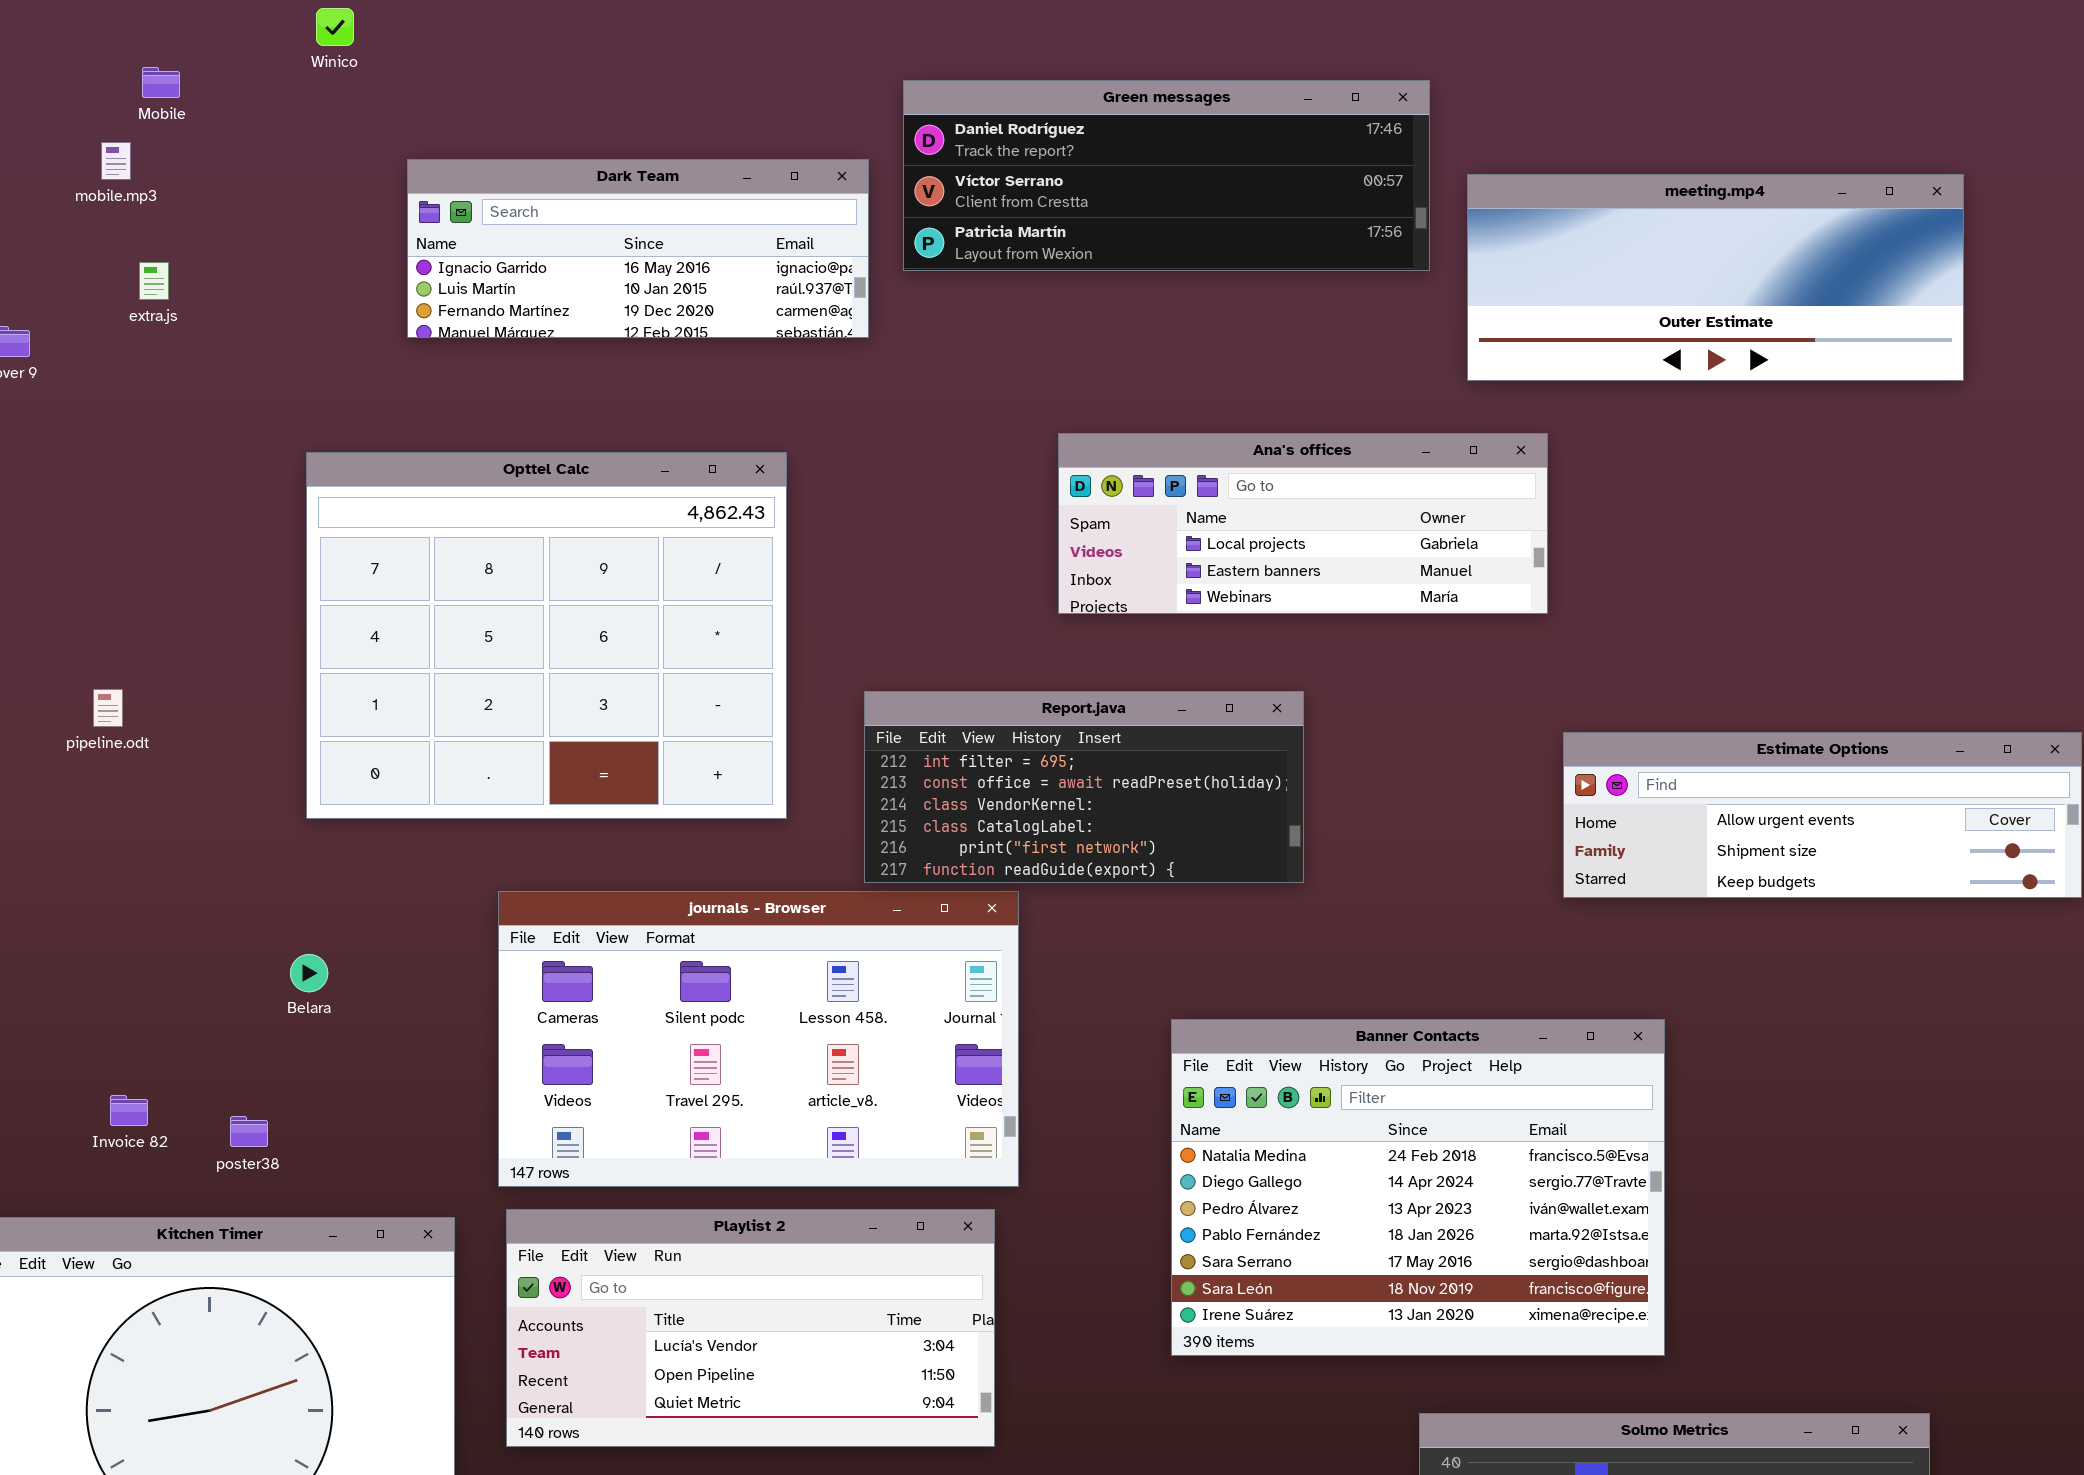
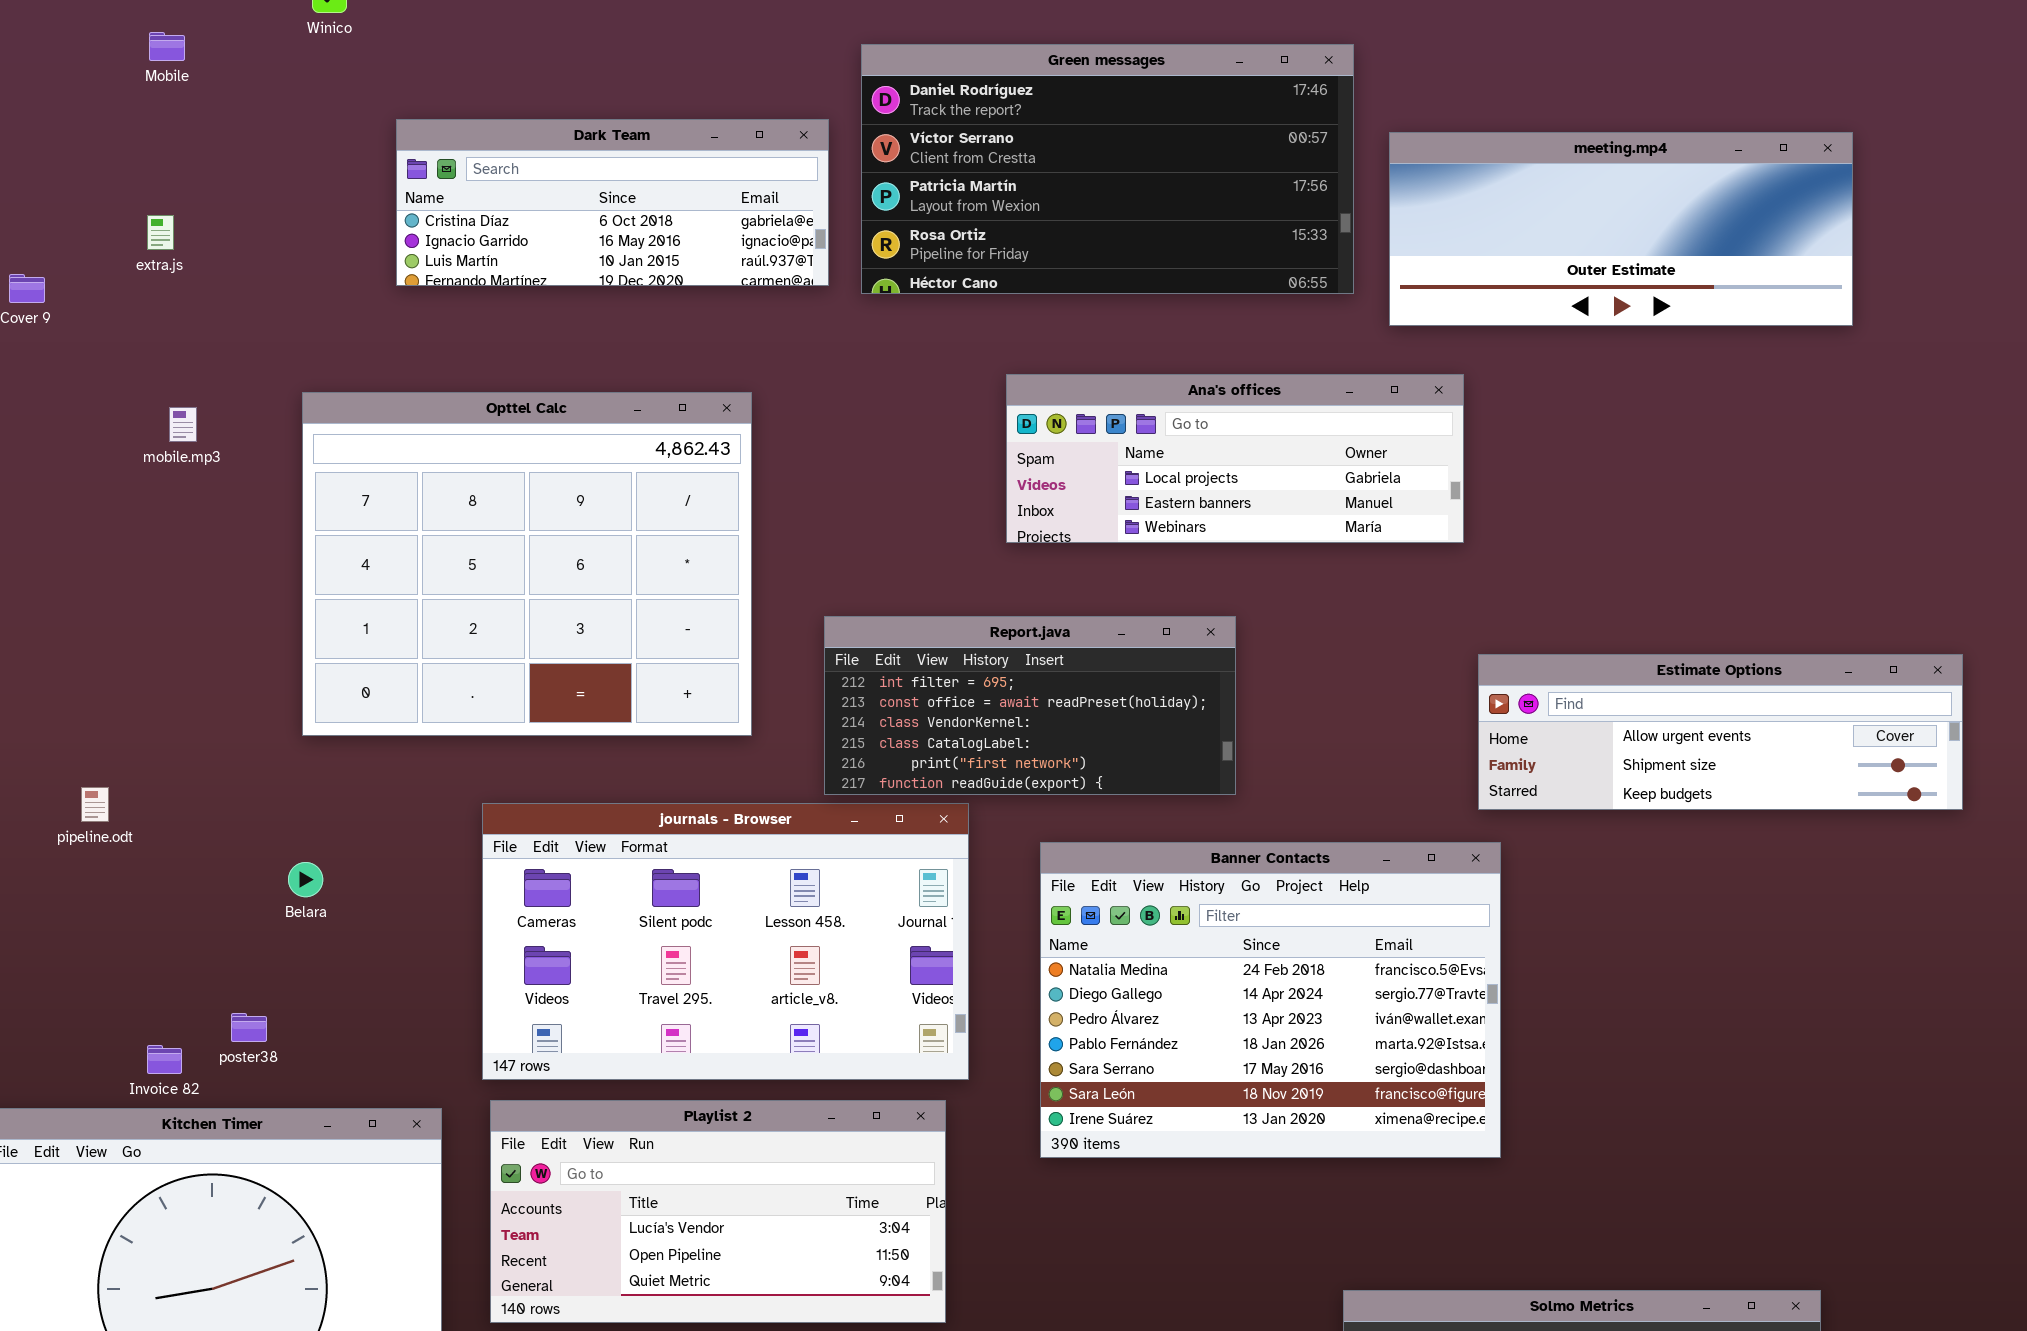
Green messages: [903,80,1430,271] -> [861,44,1354,294], resized
mobile.mp3: [101,142,131,180] -> [169,407,197,442], moved
Dark Team: [407,159,869,338] -> [396,119,829,286], scrolled up 1 row
pipeline.odt: [93,689,123,727] -> [81,787,109,822], moved
Banner Contacts: [1171,1019,1665,1356] -> [1040,842,1501,1158], moved
Invoice 82: [110,1095,148,1126] -> [147,1045,182,1074], moved

